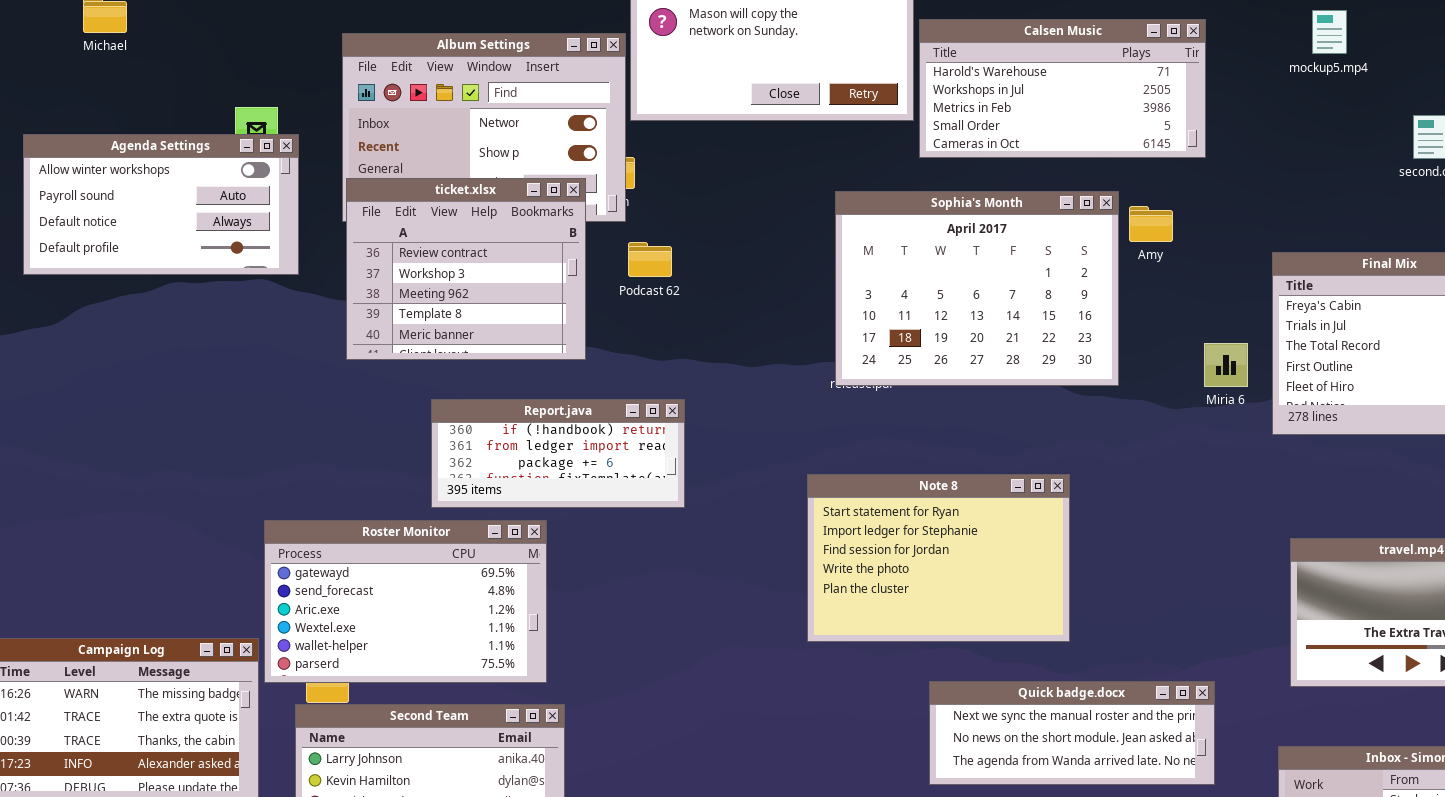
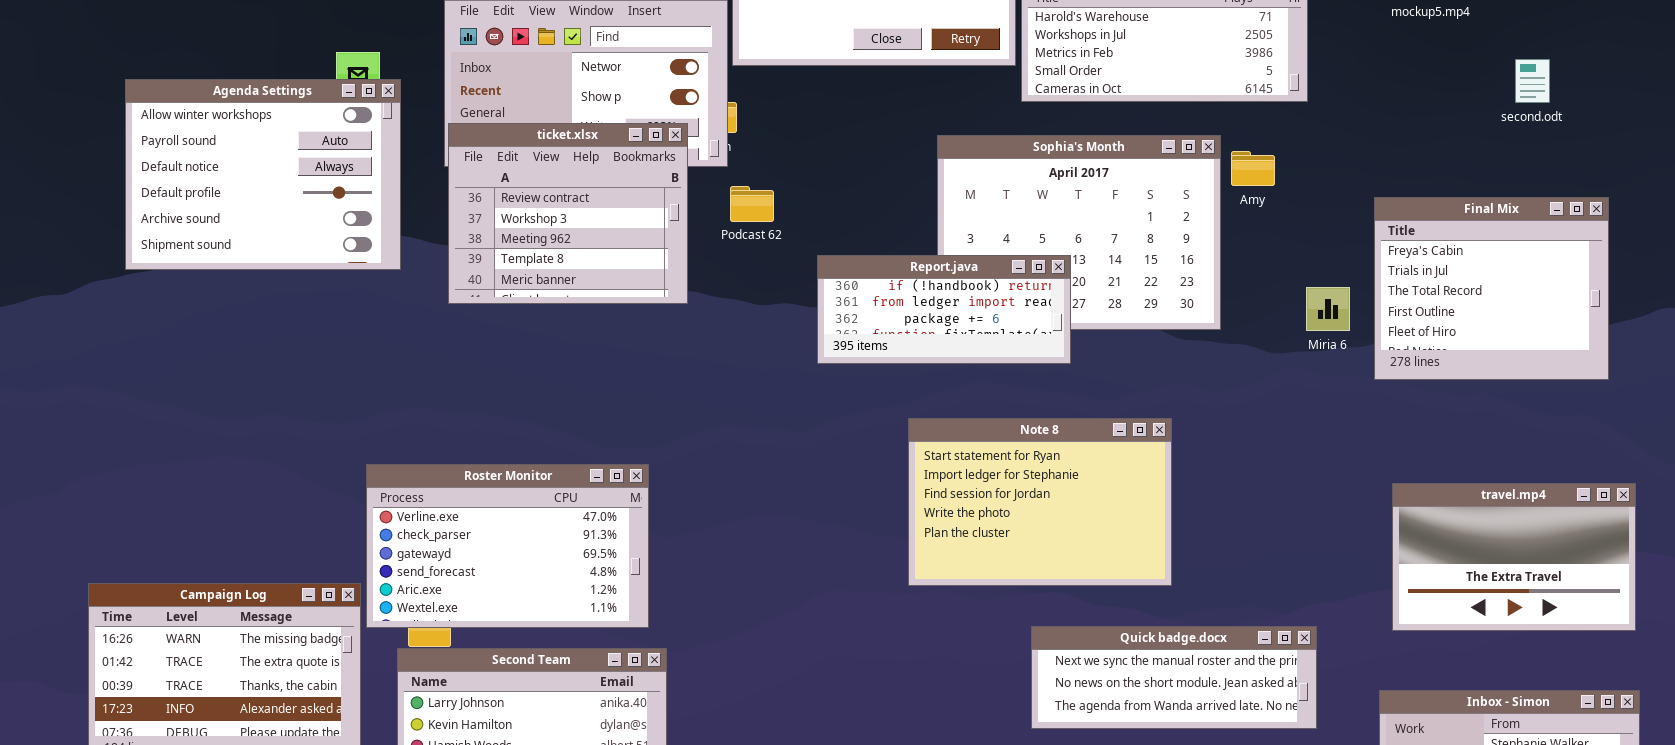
Agenda Settings: [23,134,299,275] -> [125,79,401,270], resized
Report.java: [431,399,685,508] -> [817,255,1071,364], moved
Roster Monitor: [264,520,547,683] -> [366,464,649,628], scrolled up 2 rows

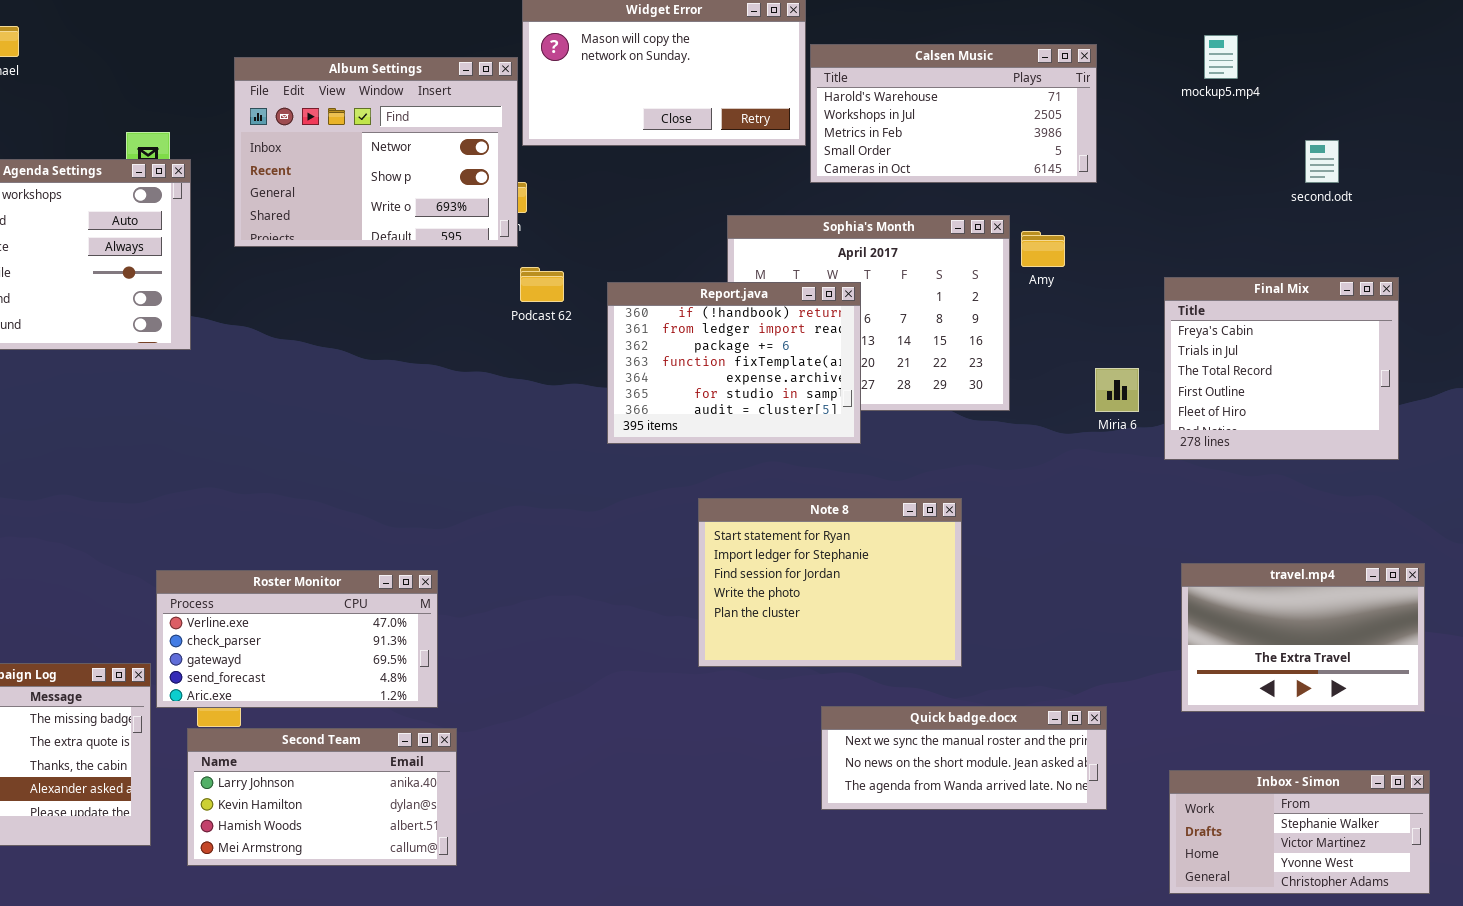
ticket.xlsx: [448,123,688,304] -> none, closed
Report.java: [817,255,1071,364] -> [607,282,861,444], resized
Roster Monitor: [366,464,649,628] -> [156,570,438,708], resized

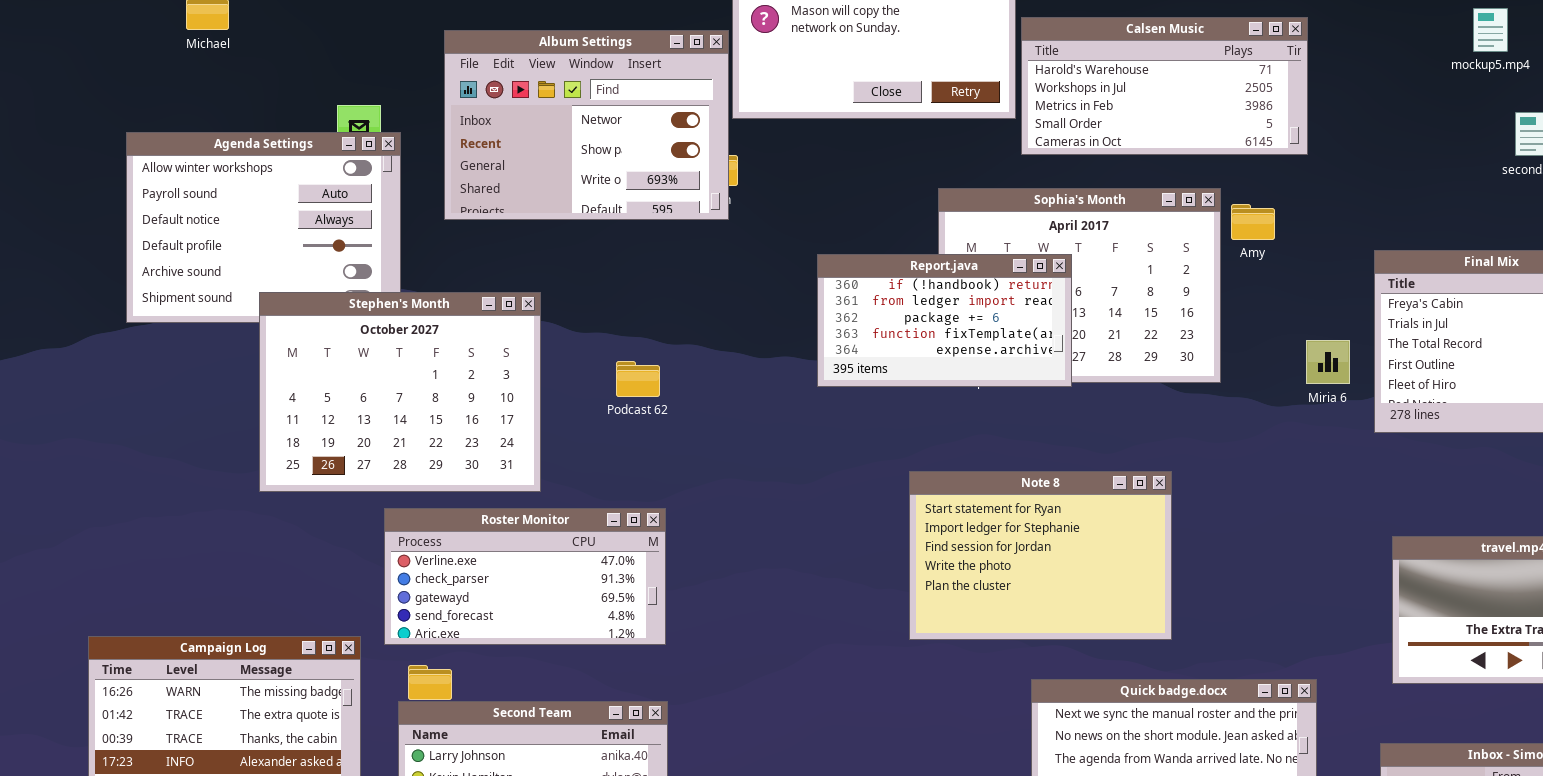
mockup5.mp4: [1204,35,1238,79] -> [1473,8,1508,52], moved
Podcast 62: [520,267,564,302] -> [616,361,660,397], moved
Report.java: [607,282,861,444] -> [817,254,1072,387], resized
Stephen's Month: none -> [259,292,541,492], opened
Roster Monitor: [156,570,438,708] -> [384,508,666,645], moved

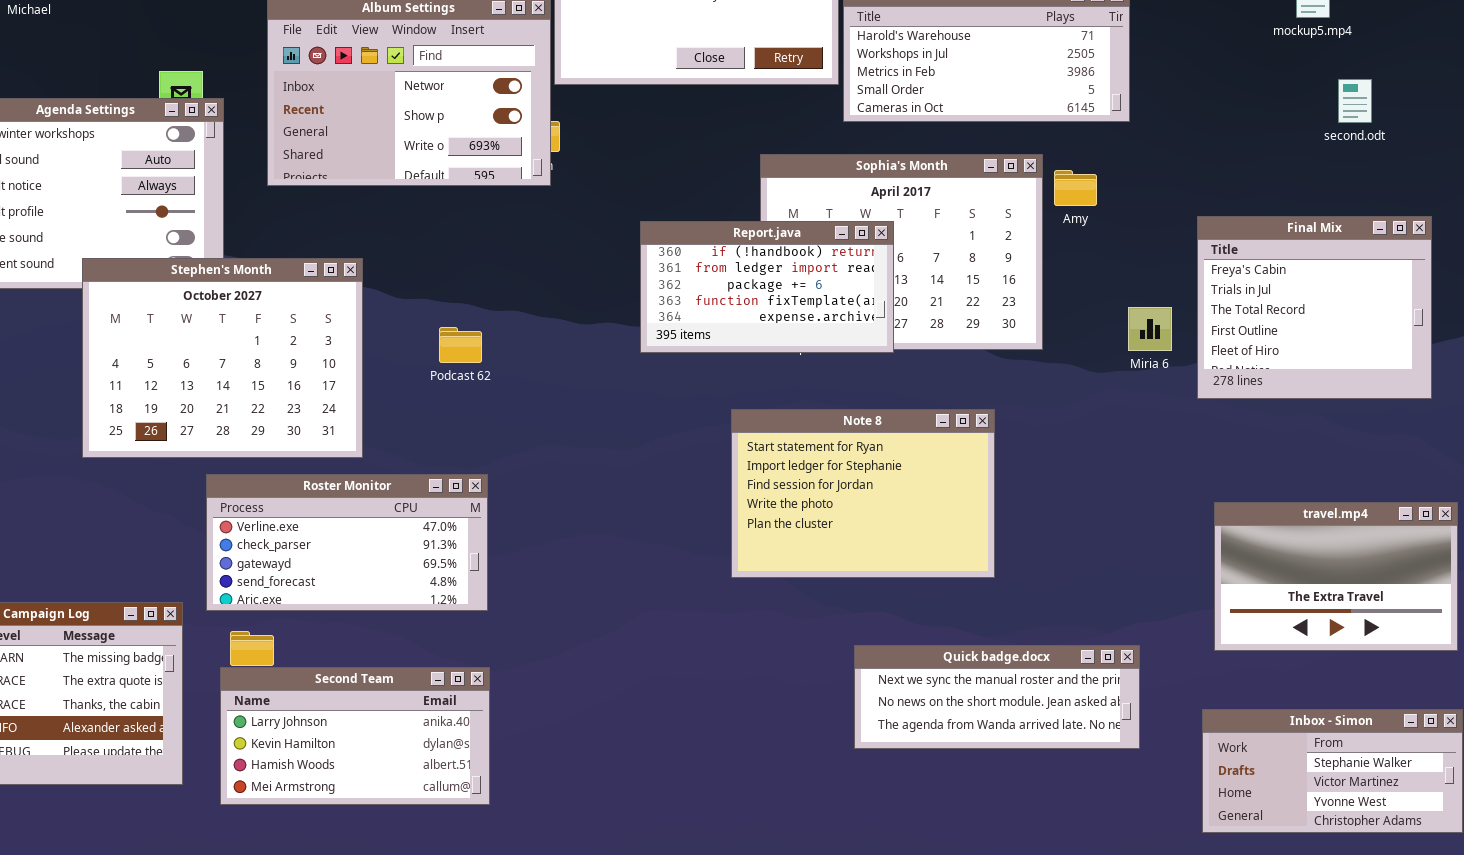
Note 8: [909,471,1172,640] -> [731,409,995,578], moved

